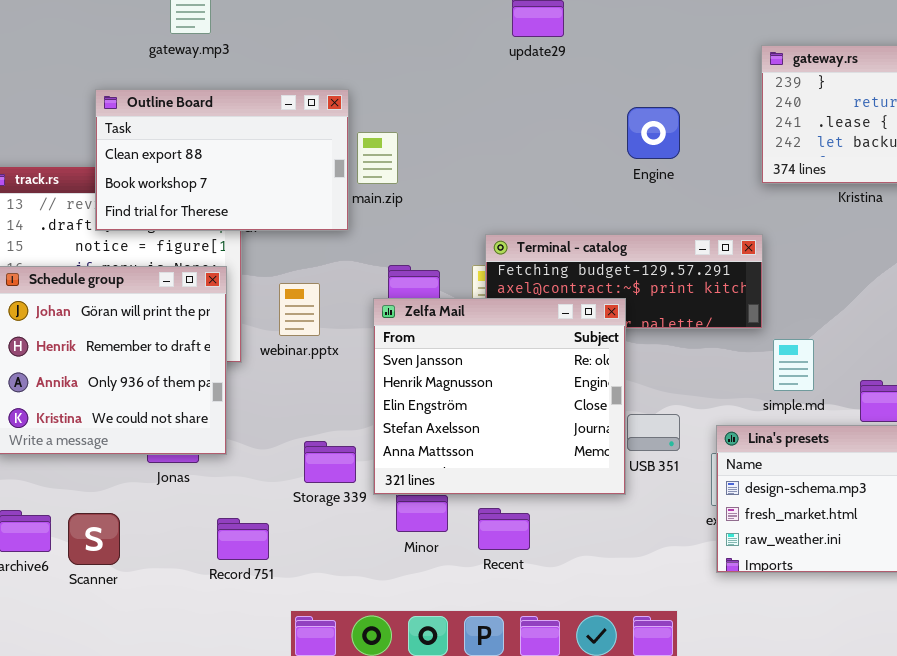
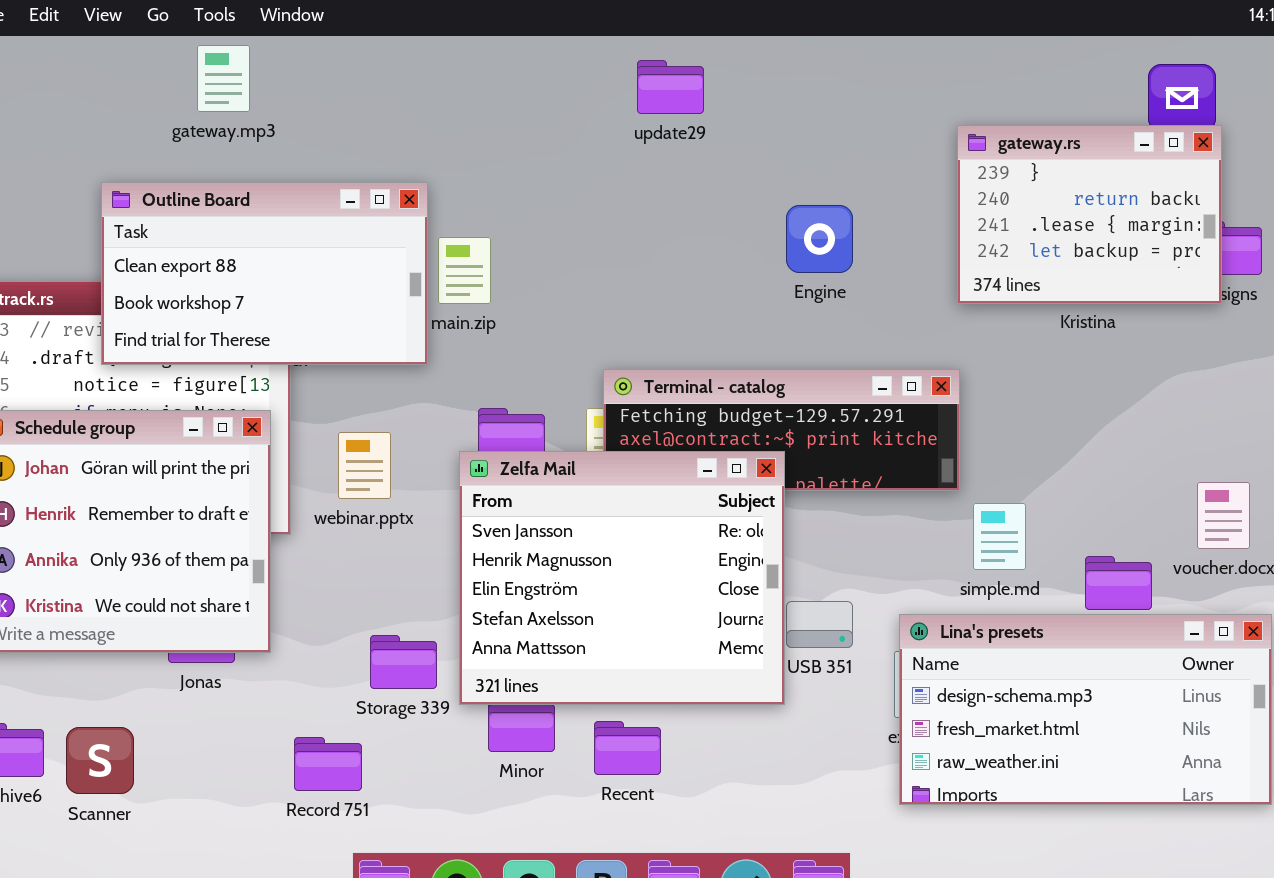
Record 751: [217,518,269,560] -> [294,737,362,791], moved

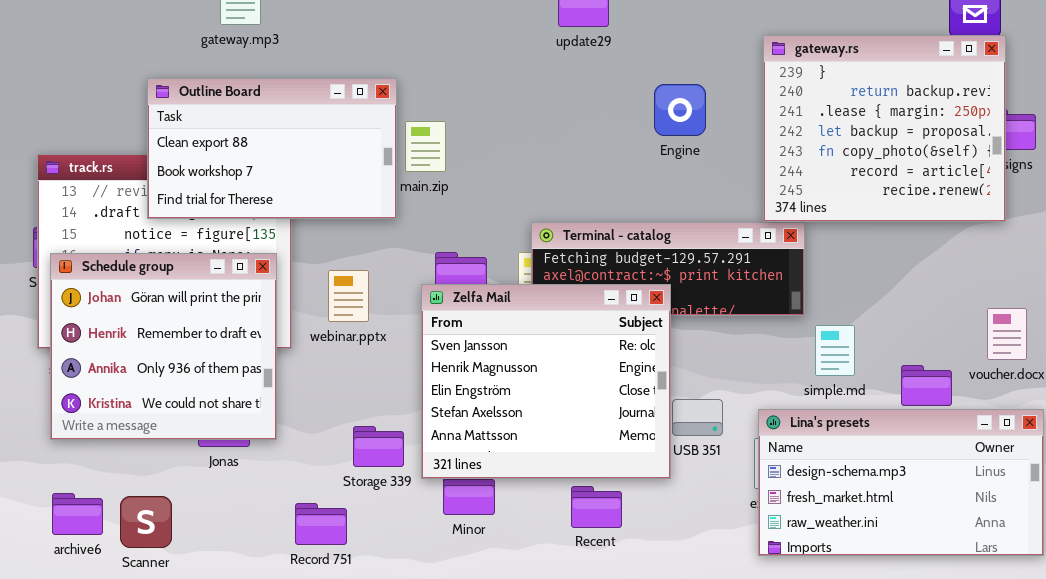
gateway.rs: [957,125,1222,304] -> [763,35,1006,222], resized
Engine: [786,205,853,273] -> [654,84,706,136], moved
Recent: [594,721,661,775] -> [571,486,622,528], moved

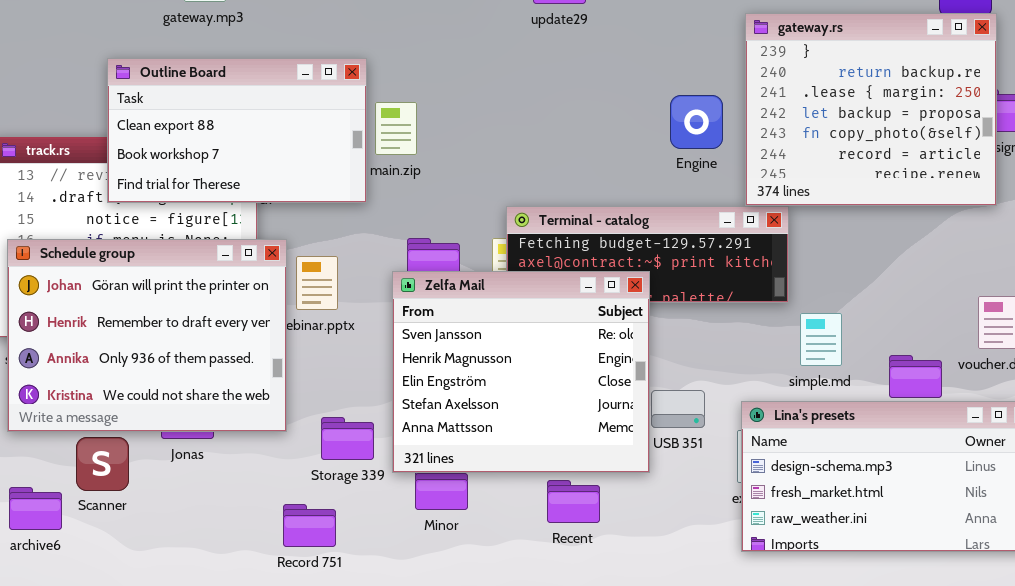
Engine: [654,84,706,136] -> [670,95,723,149], moved
Schedule group: [50,253,277,440] -> [7,239,287,432], resized
Scanner: [120,496,172,548] -> [76,437,129,491], moved
Record 751: [295,503,347,545] -> [283,504,336,547], moved

